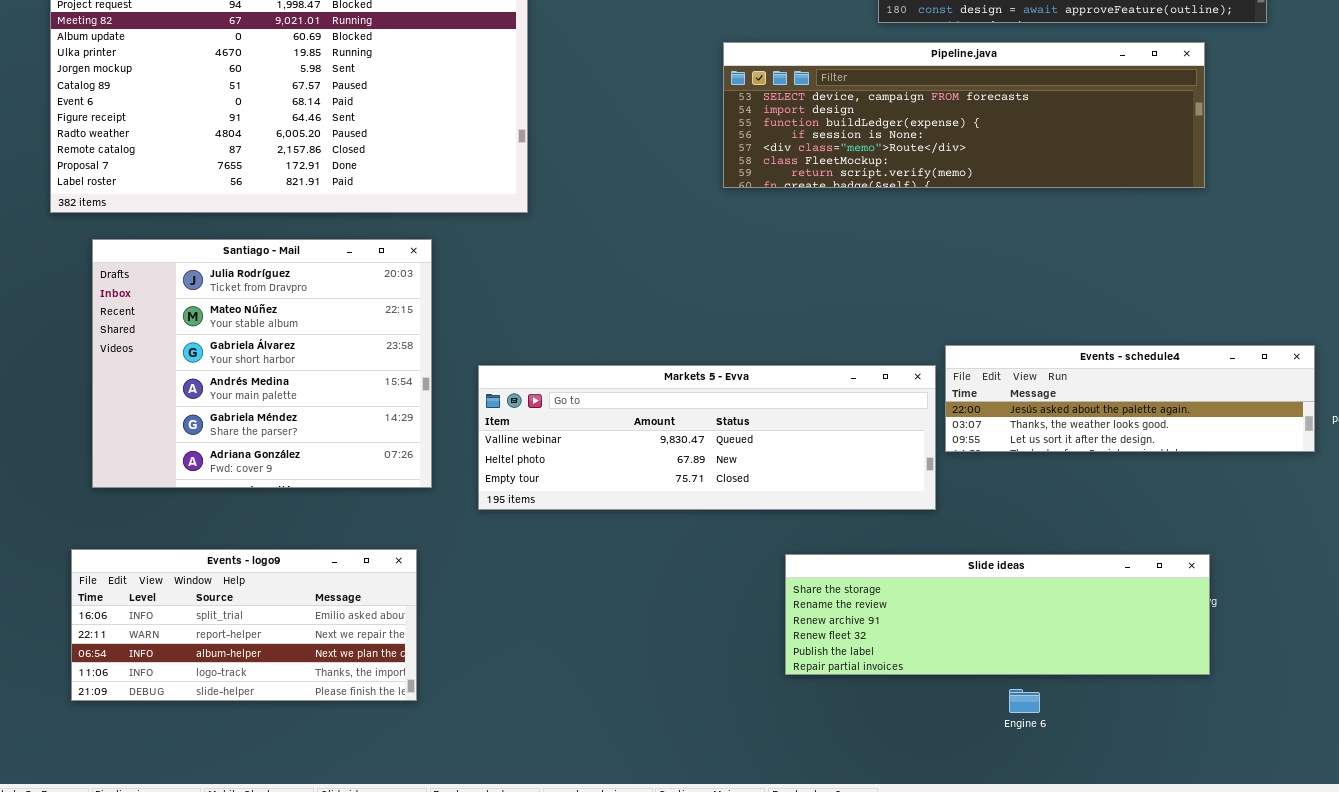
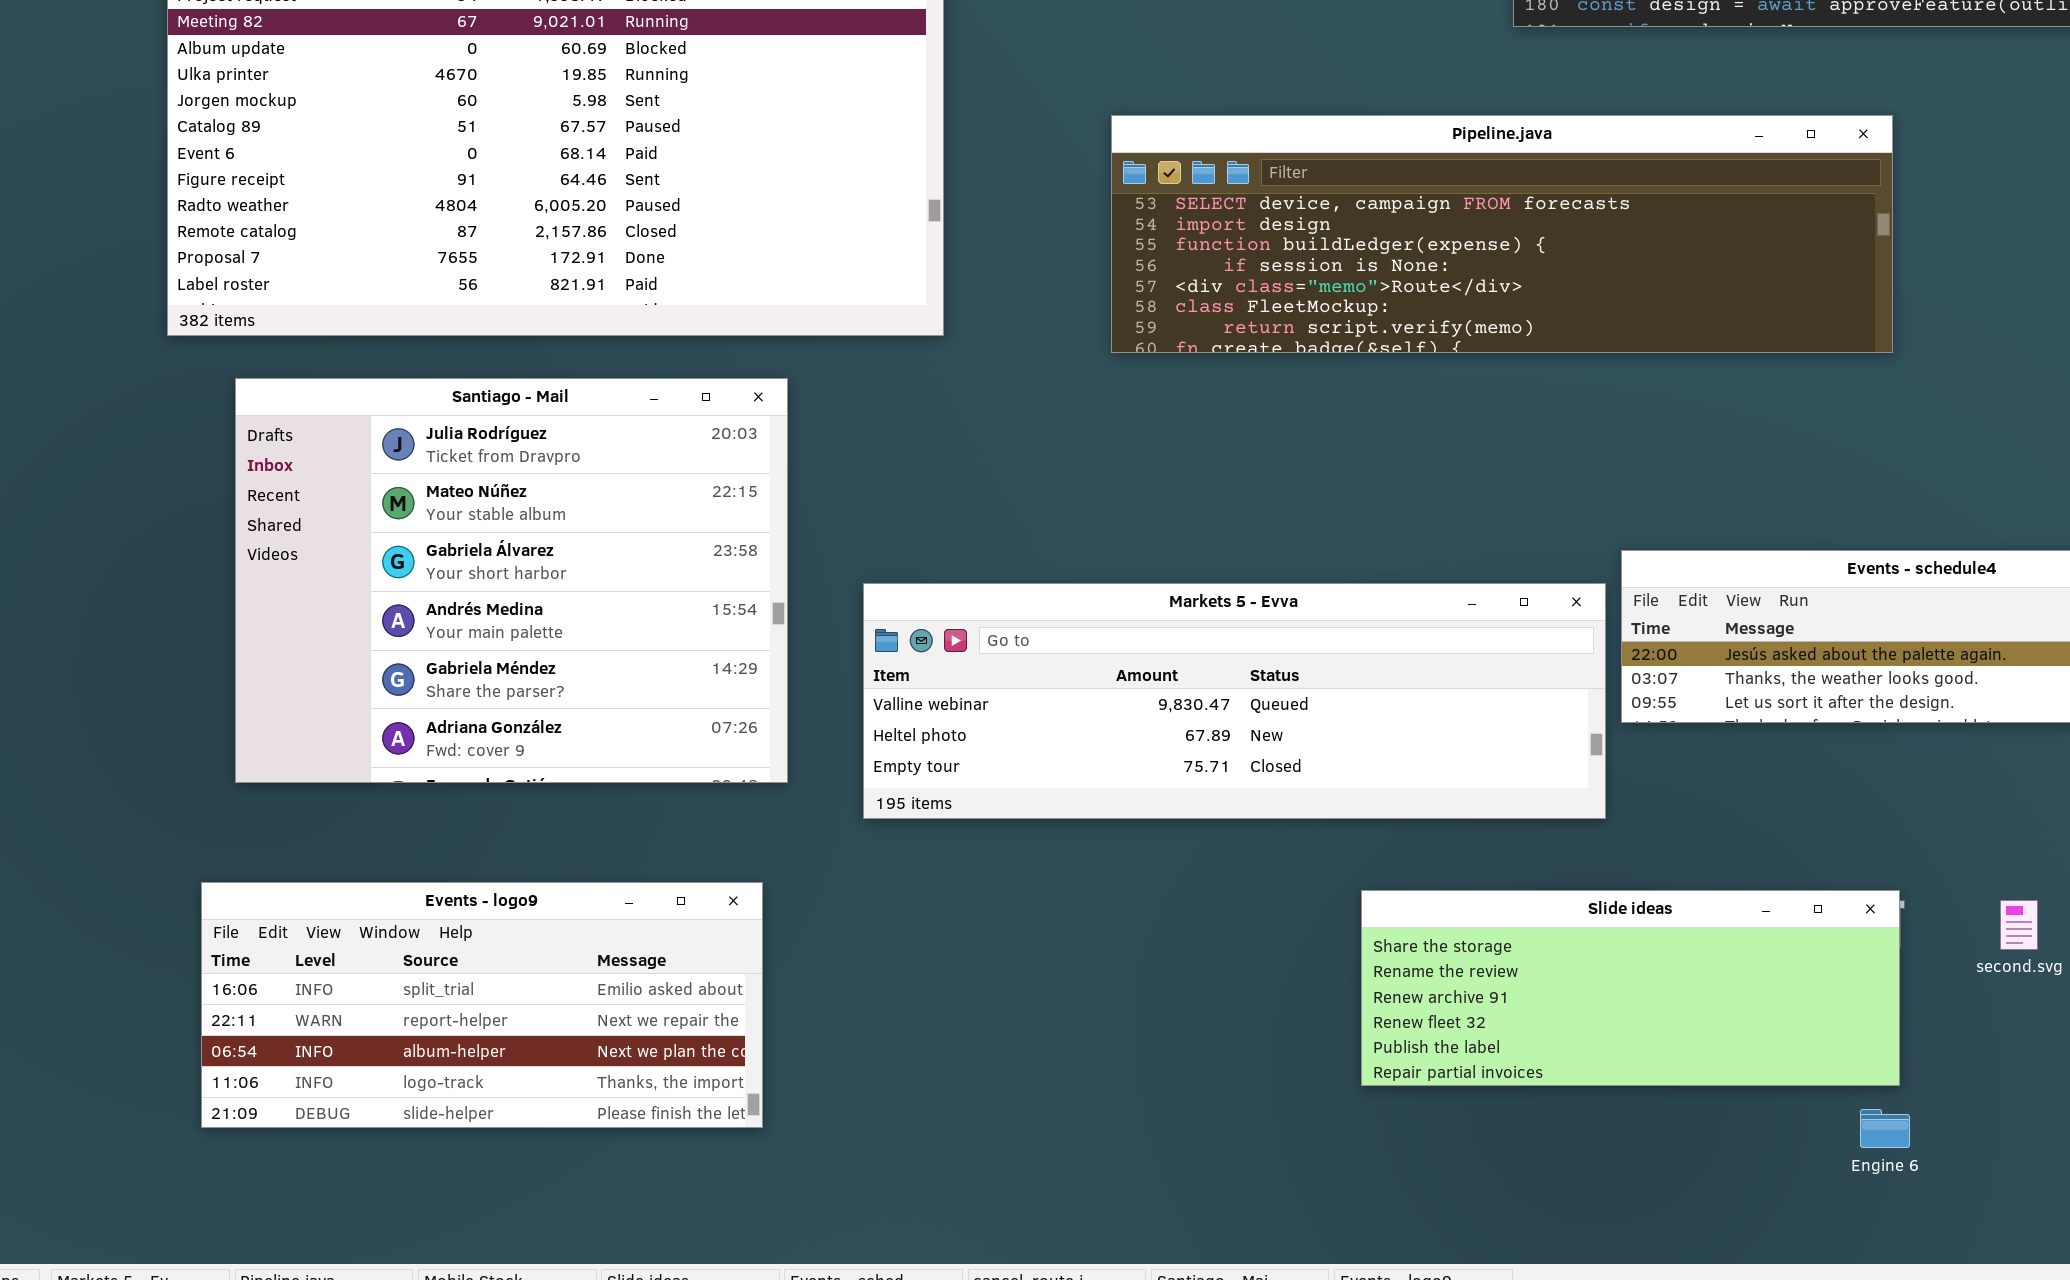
Pipeline.java: [723,42,1205,188] -> [1111,115,1893,353], moved
Slide ideas: [785,554,1210,675] -> [1361,890,1900,1086], resized
Engine 6: [1009,689,1040,713] -> [1860,1109,1910,1148], moved

